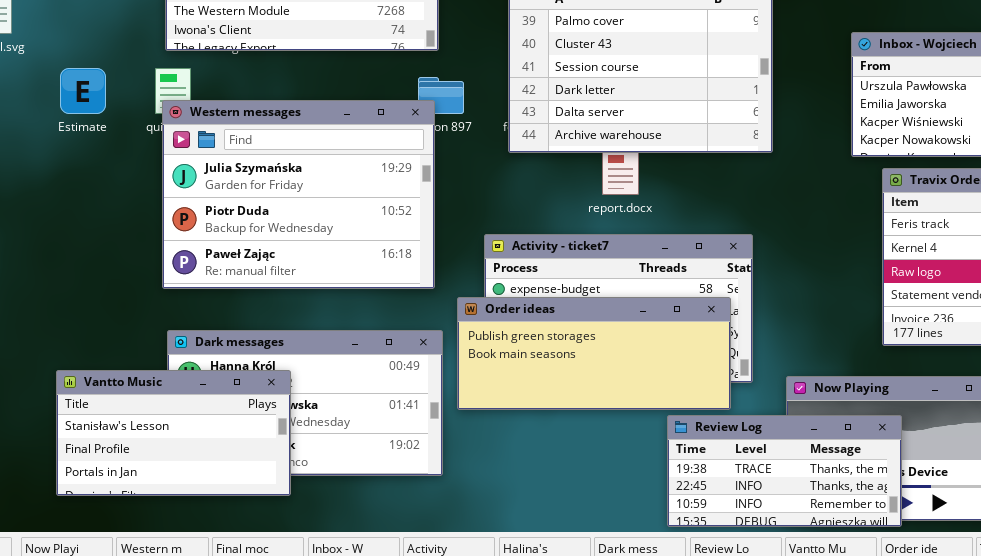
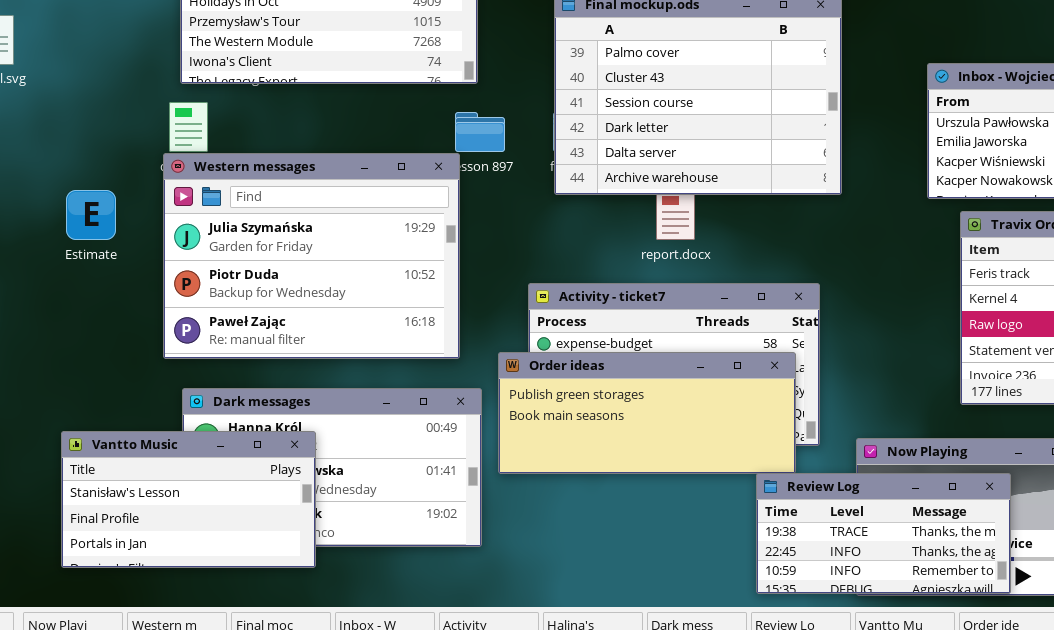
Estimate: [60,68,106,114] -> [66,190,116,240], moved
Western messages: [162,100,435,289] -> [163,153,460,359], moved
Review Log: [667,415,902,527] -> [756,473,1011,594], moved

